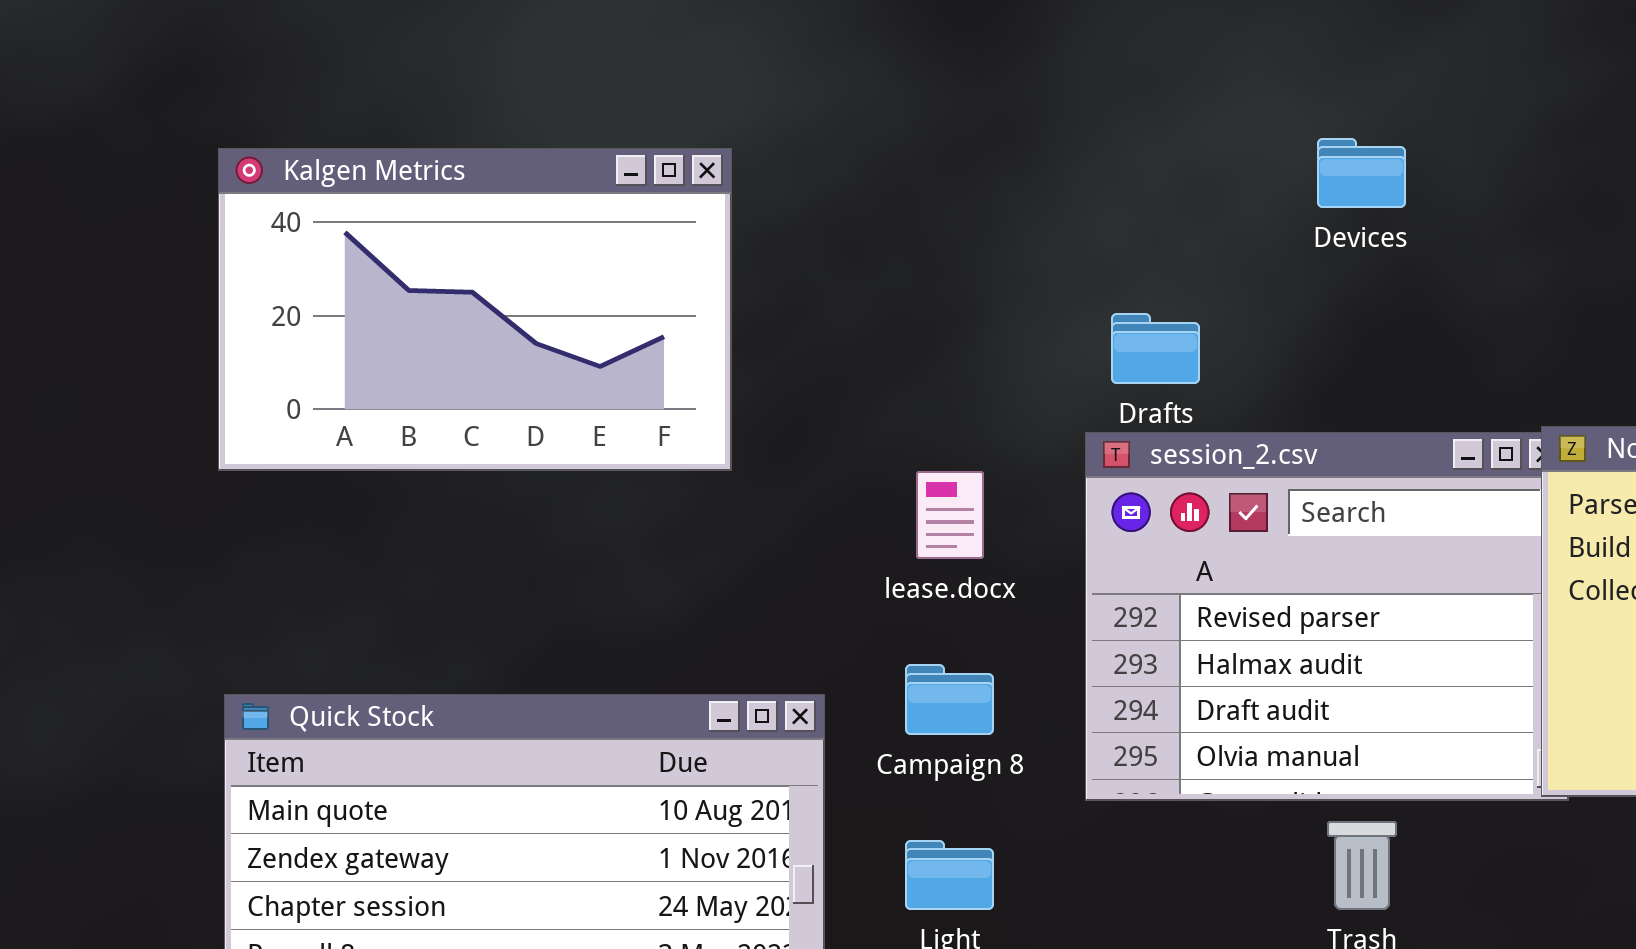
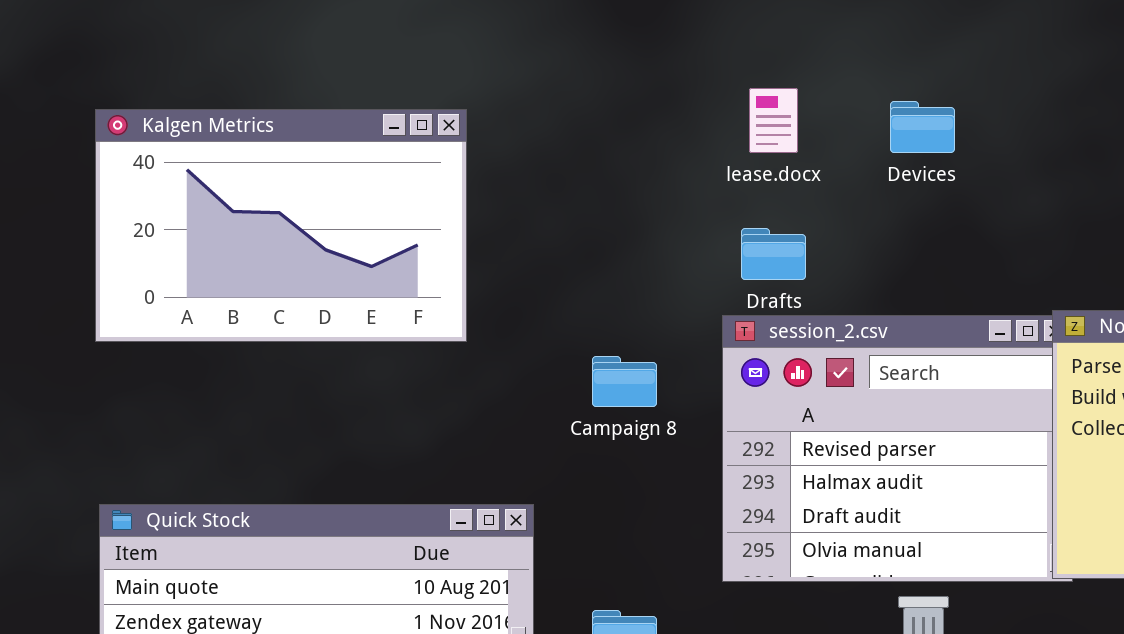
lease.docx: [916,471,984,559] -> [749,88,798,153], moved
Campaign 8: [905,664,994,735] -> [592,356,657,407], moved

